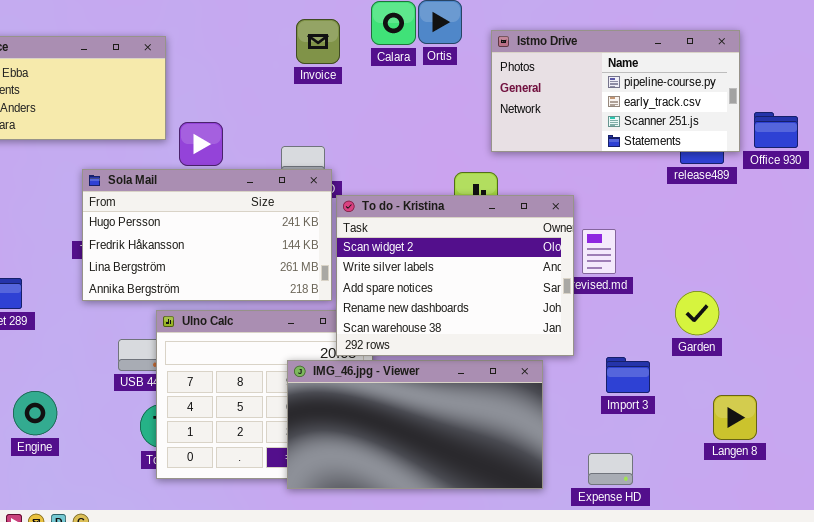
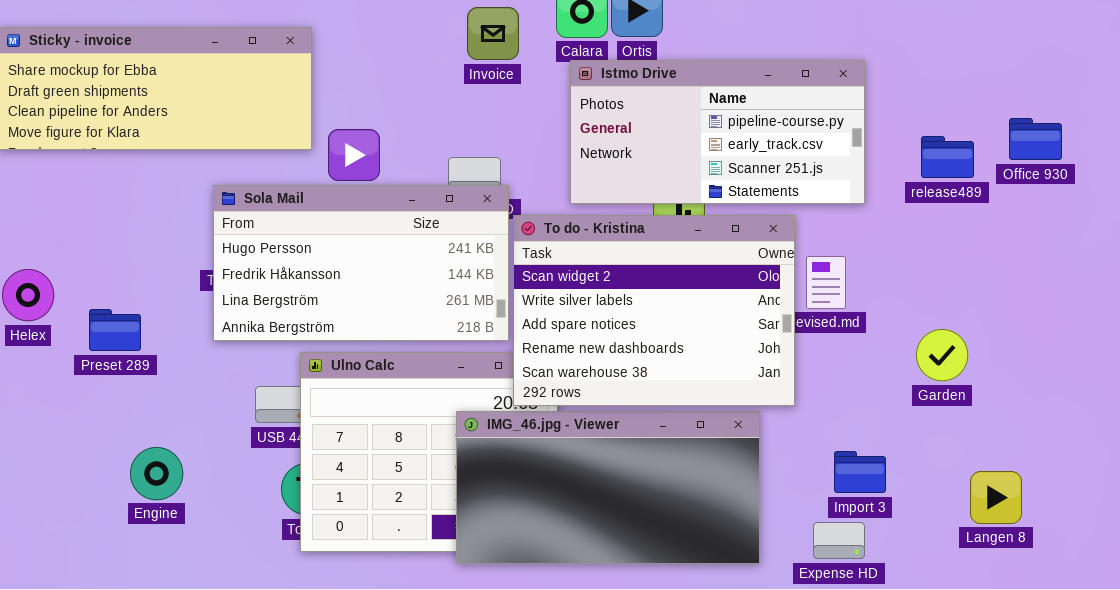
Istmo Drive: [491,30,740,152] -> [570,60,865,204], moved
Import 3: [606,357,650,393] -> [834,451,886,493], moved
Langen 8: [713,395,757,440] -> [970,471,1022,524], moved

